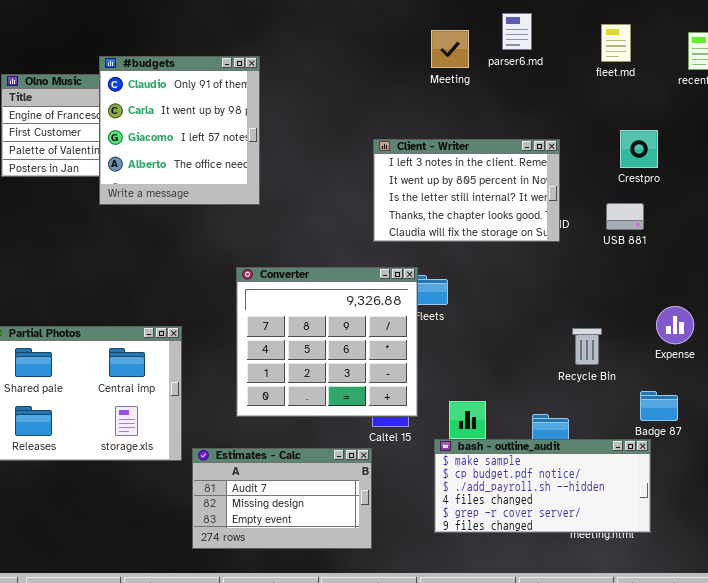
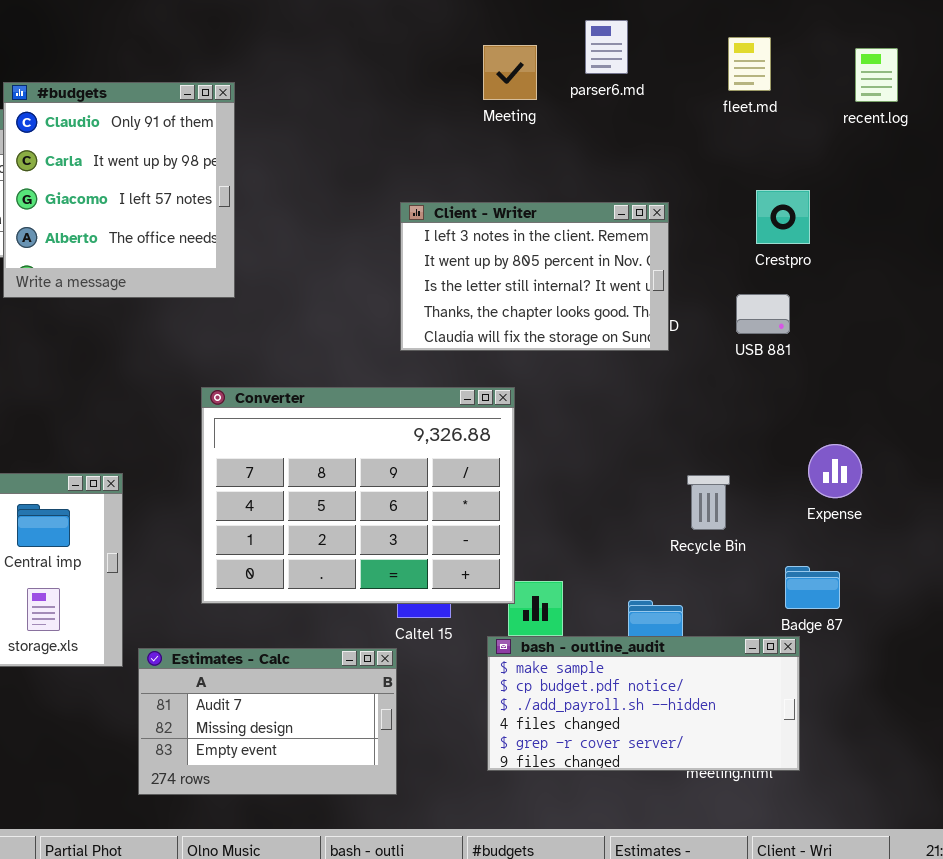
Converter: [236,267,418,417] -> [201,387,515,604], resized

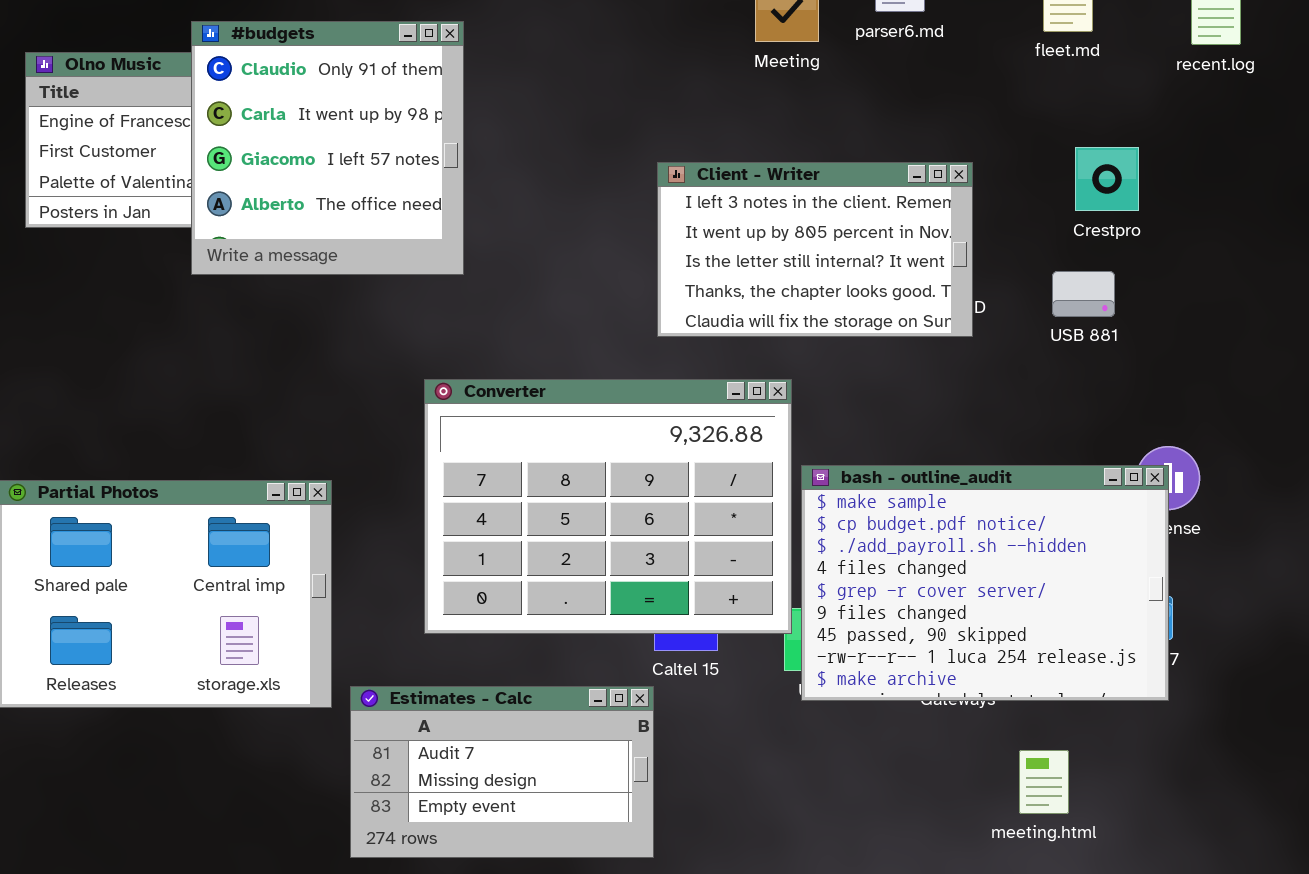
bash - outline_audit: [487,636,800,771] -> [801,465,1169,701], moved, resized

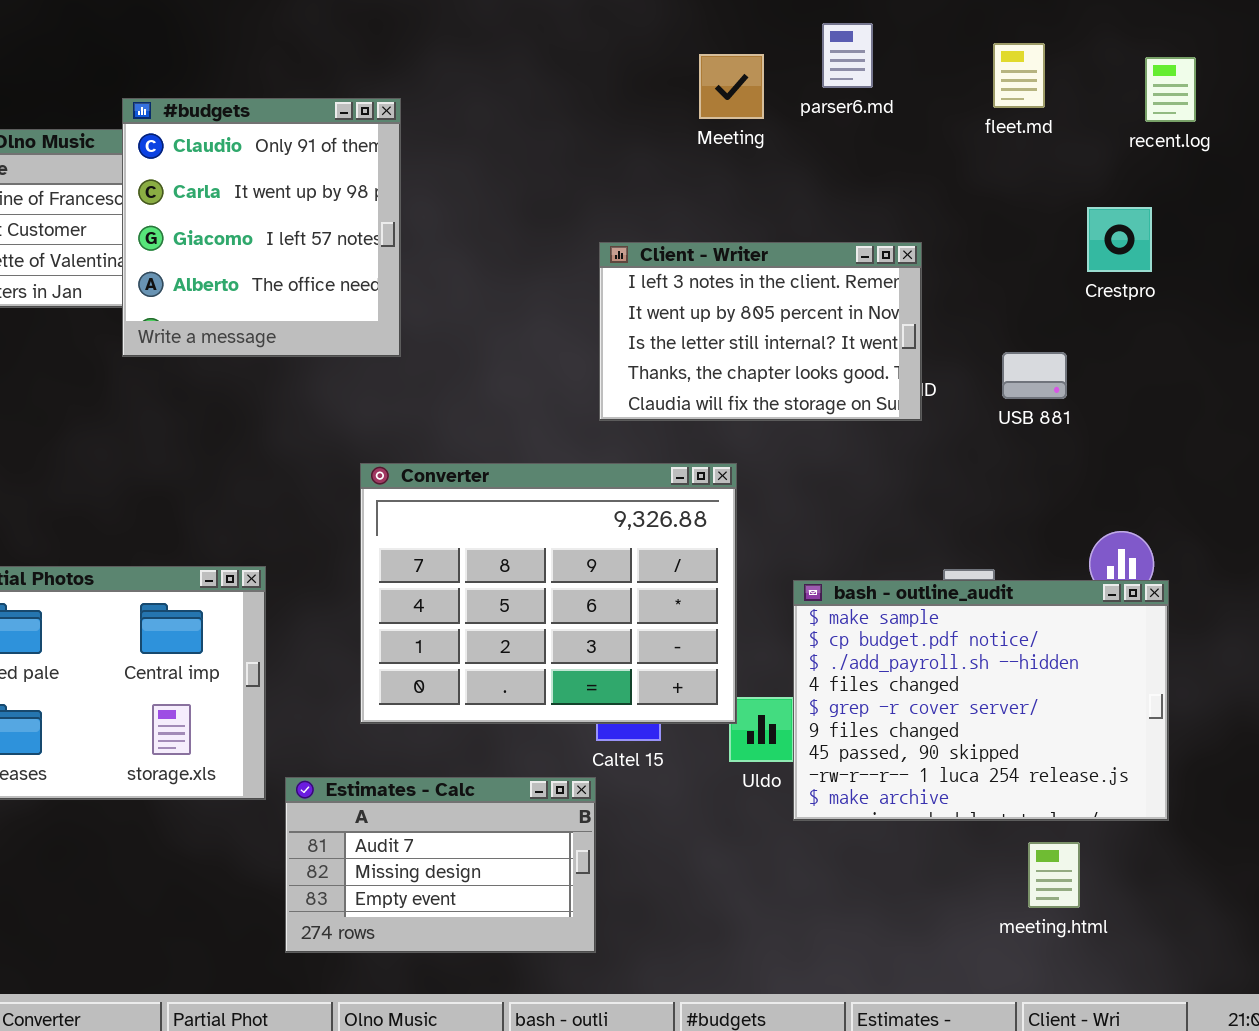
Crestpro: [1075,147,1139,211] -> [1087,207,1152,272], moved
bash - outline_audit: [801,465,1169,701] -> [793,580,1169,821], moved
meeting.html: [1019,750,1069,814] -> [1028,842,1080,908], moved

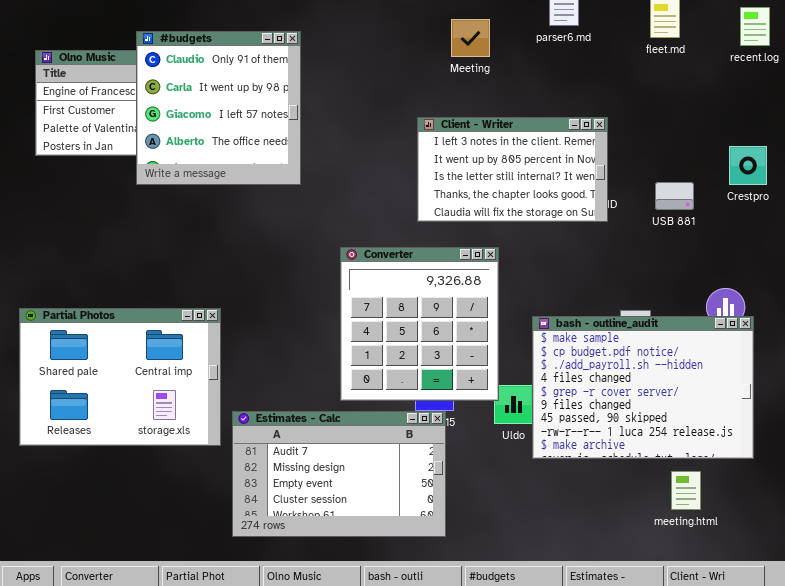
Meeting: [699,54,764,119] -> [451,19,490,57], moved
Crestpro: [1087,207,1152,272] -> [729,146,767,185], moved
Converter: [360,463,737,724] -> [340,247,499,401], resized
Estimates - Calc: [285,777,596,953] -> [232,411,446,537], resized

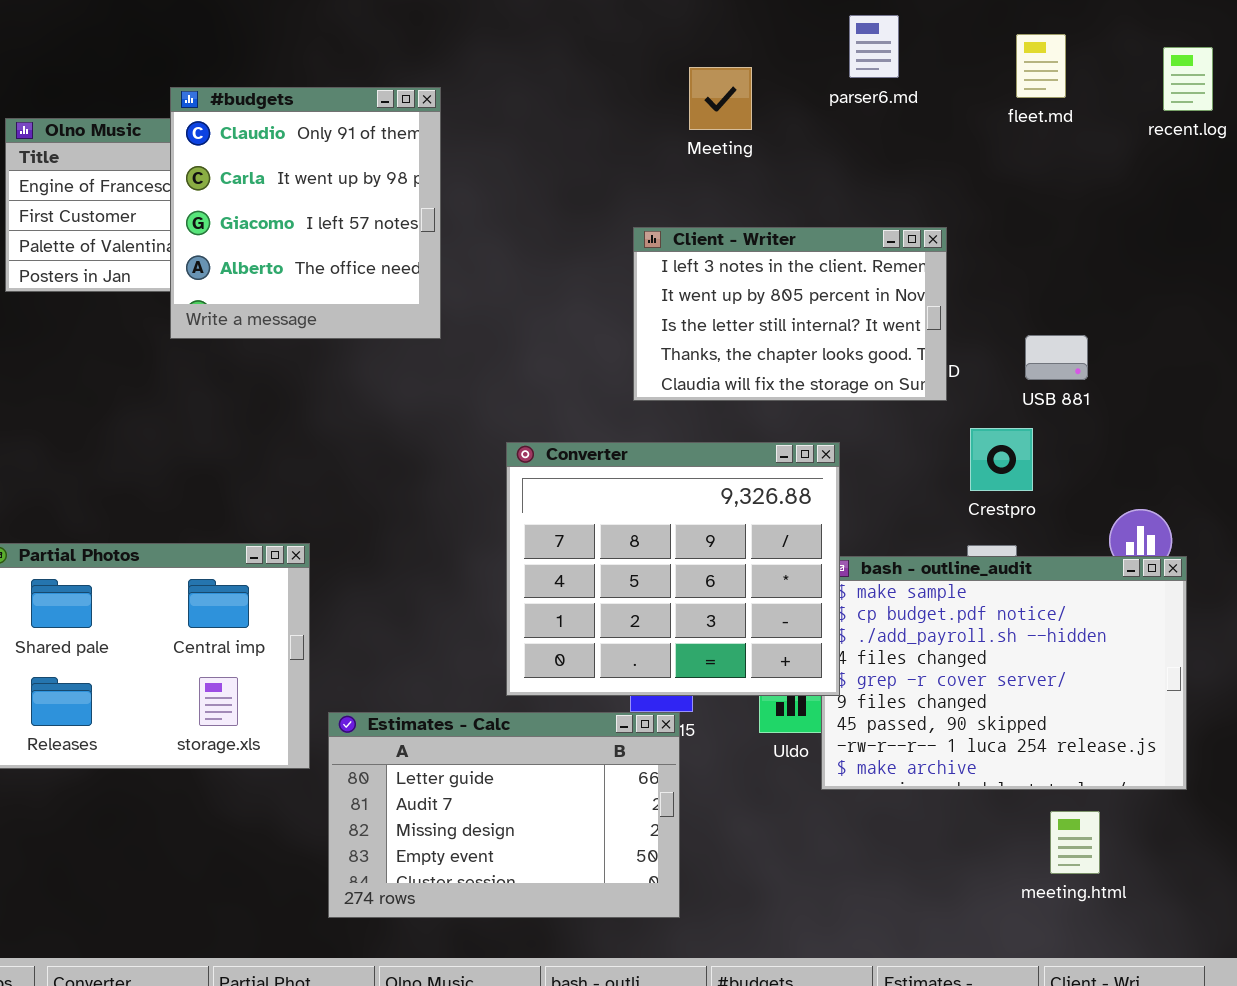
Crestpro: [729,146,767,185] -> [970,428,1033,491], moved
Converter: [340,247,499,401] -> [506,442,840,696], resized
Estimates - Calc: [232,411,446,537] -> [328,712,680,918], scrolled up 1 row

